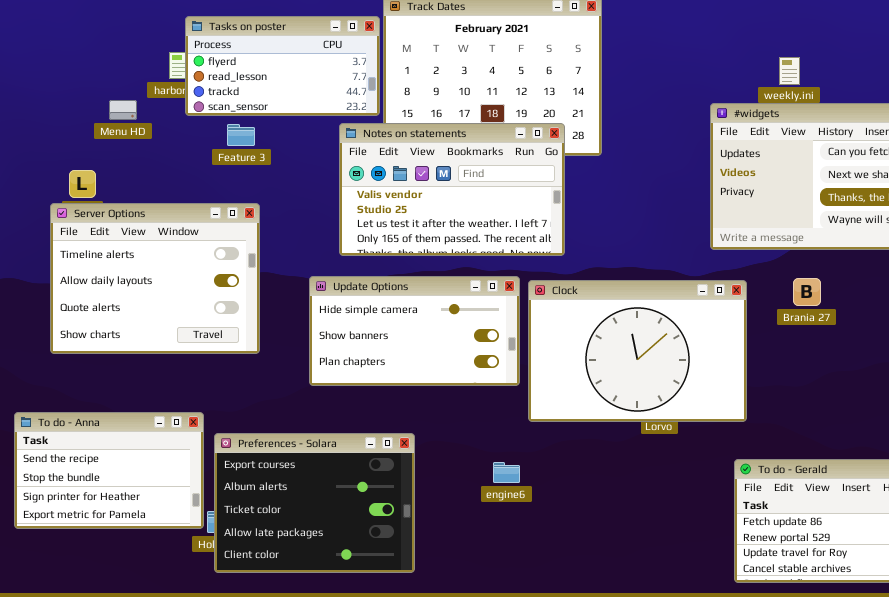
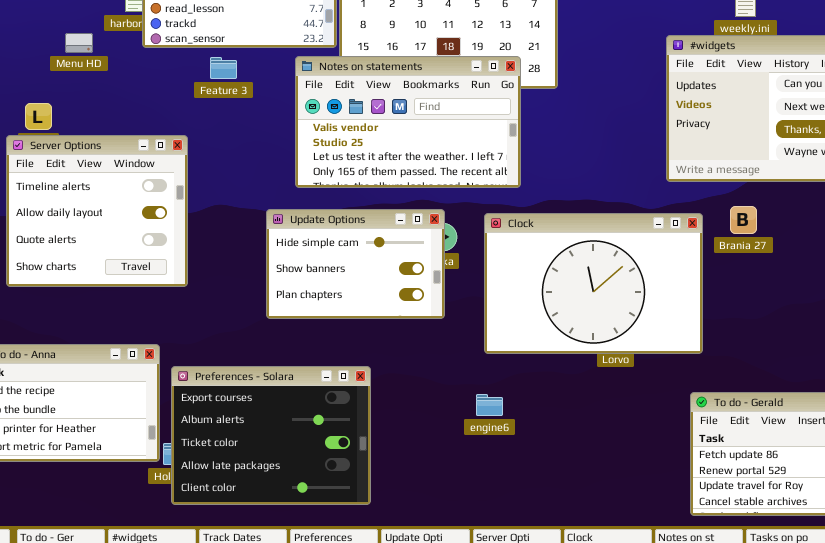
Feature 3: [227,124,255,146] -> [210,57,237,79], moved
Server Options: [50,203,260,354] -> [6,135,188,287], resized
Update Options: [309,276,520,386] -> [266,209,445,319], resized
Brania 27: [793,278,821,306] -> [730,206,757,234], moved
engine6: [493,462,520,483] -> [476,394,503,416], moved

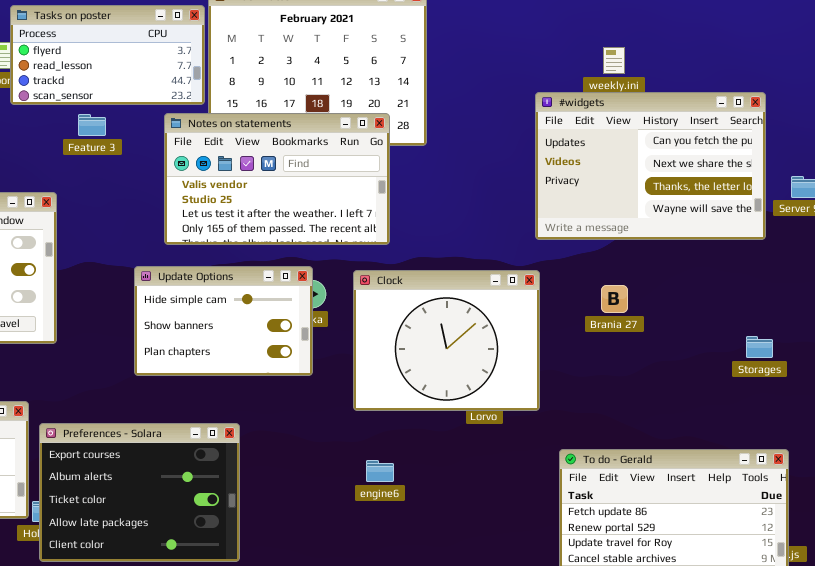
Brania 27: [730,206,757,234] -> [601,285,628,313], moved
Clock: [484,213,703,354] -> [353,270,540,411], resized
engine6: [476,394,503,416] -> [366,460,394,482], moved

